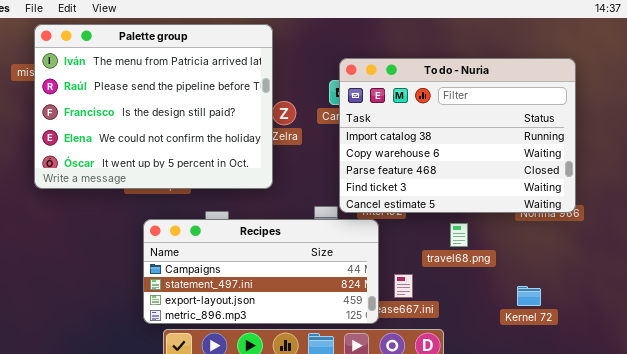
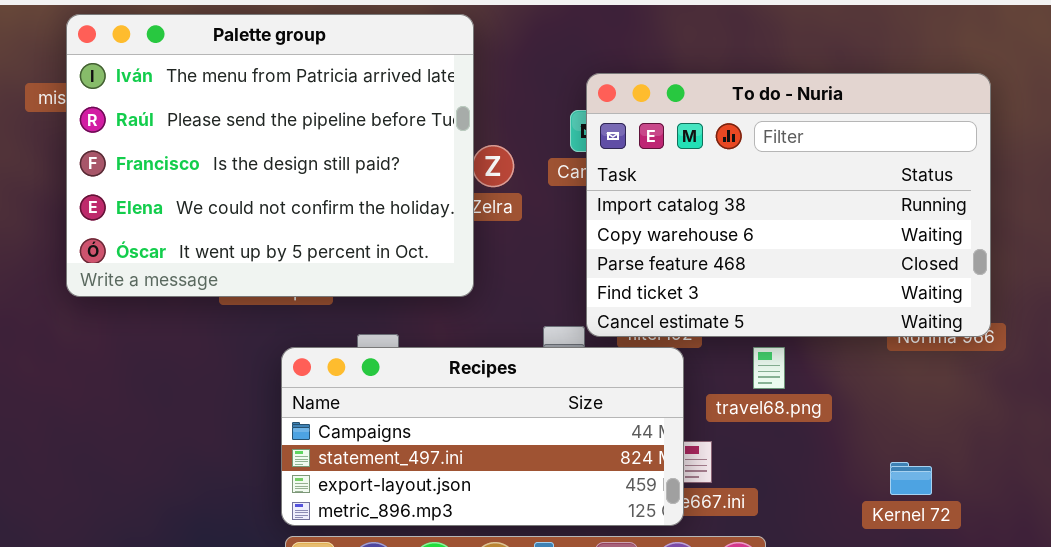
Recipes: [143,219,379,324] -> [281,347,684,526], moved
travel68.png: [450,223,468,247] -> [753,347,785,389], moved

